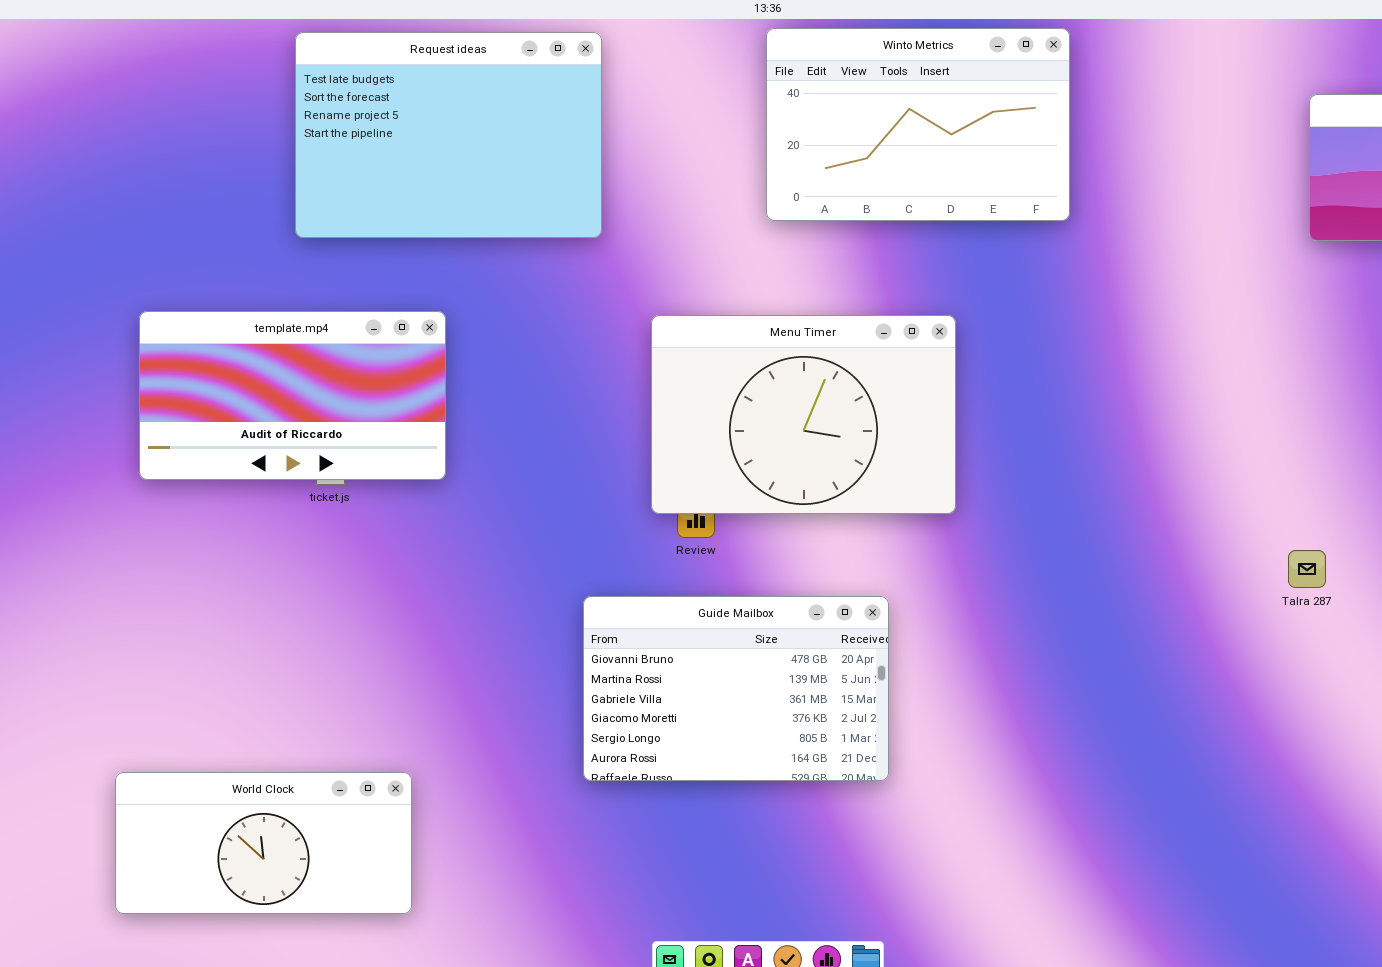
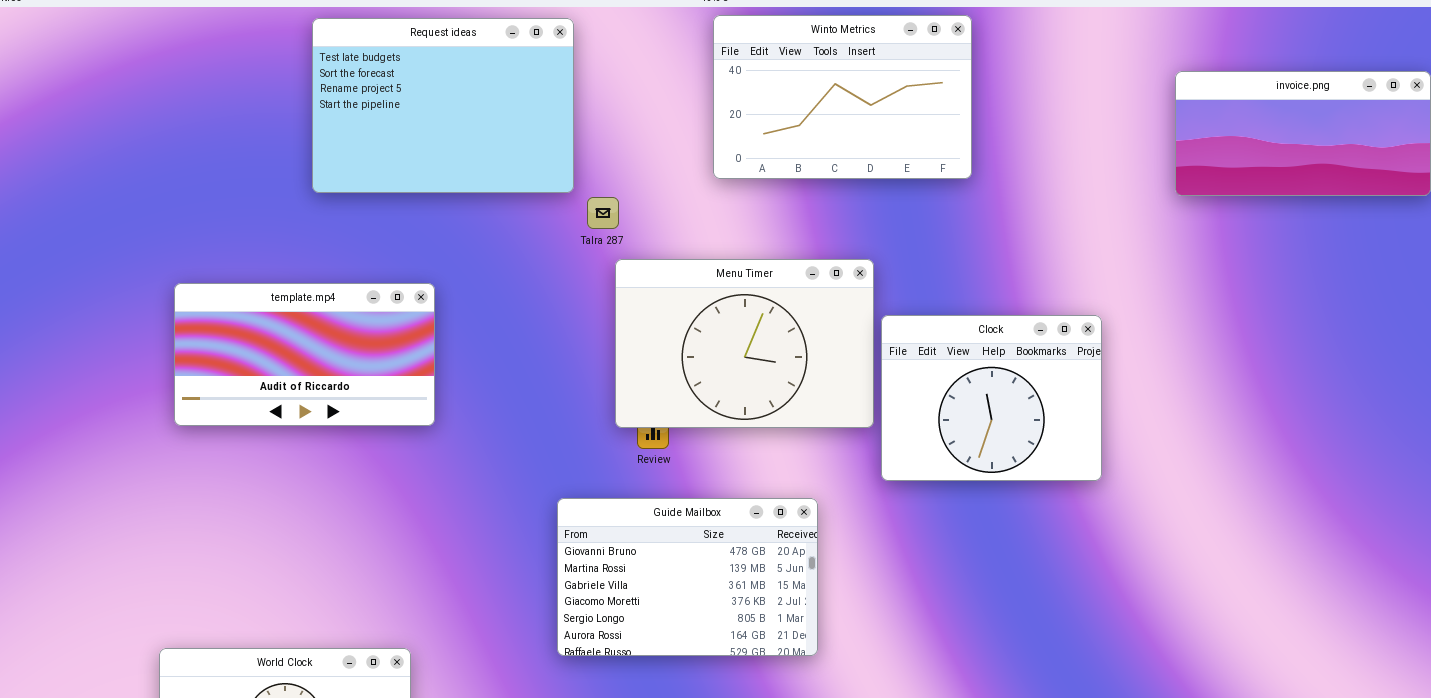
template.mp4: [139,311,446,480] -> [174,283,435,426], moved
Clock: none -> [881,315,1102,481], opened
Talra 287: [1288,550,1326,588] -> [587,197,619,229], moved

